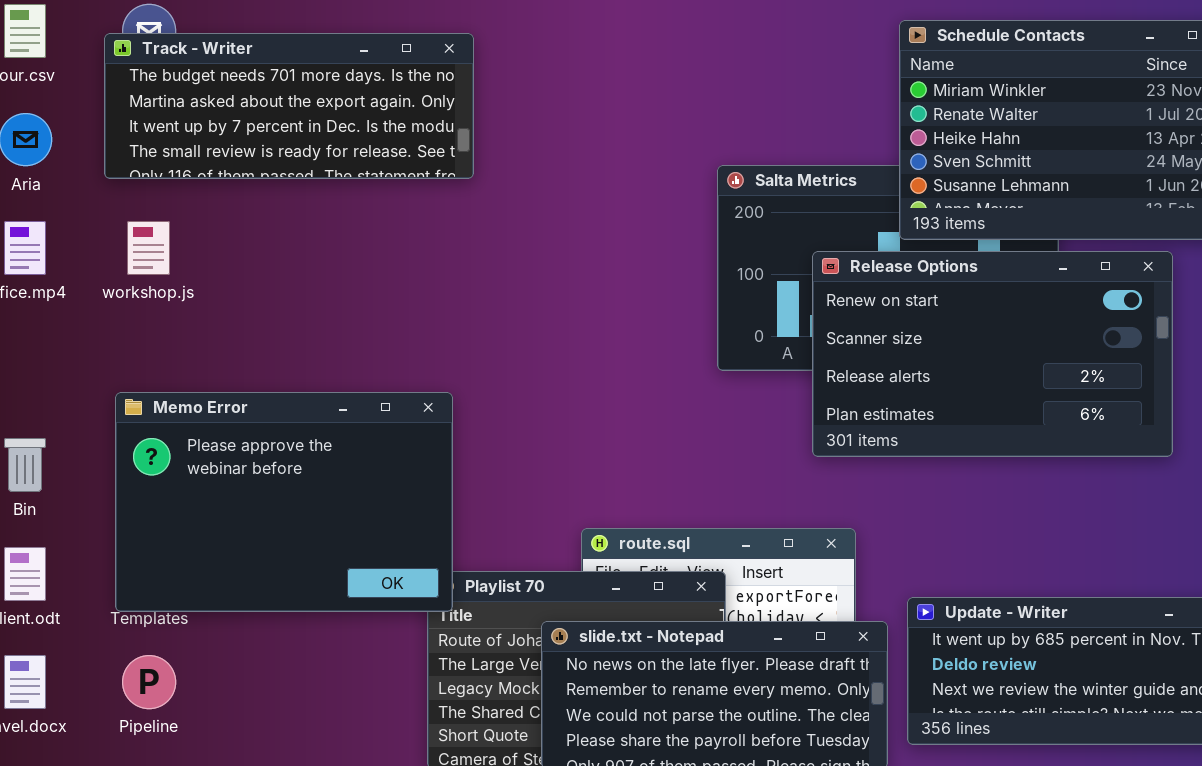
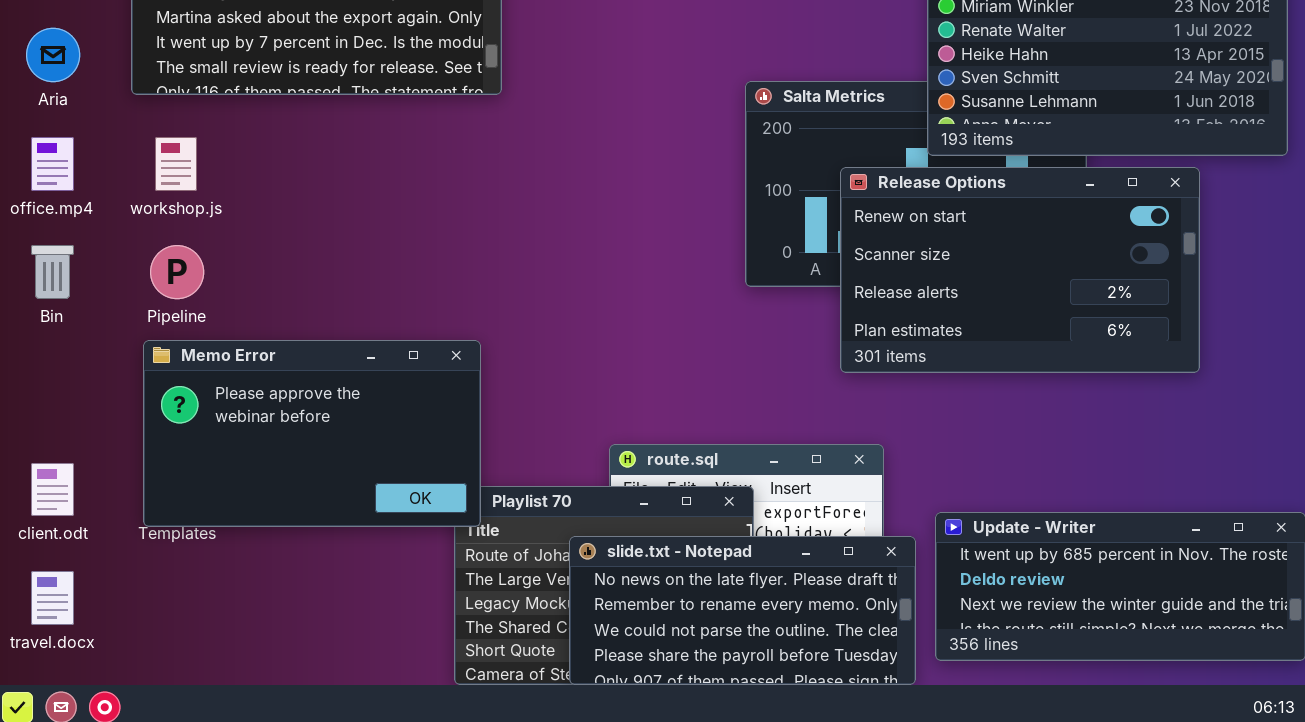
Memo Error: [115,392,453,612] -> [143,340,481,527], resized
Bin: [4,438,46,492] -> [31,245,74,299], moved
Pipeline: [122,655,176,709] -> [150,245,204,299], moved

